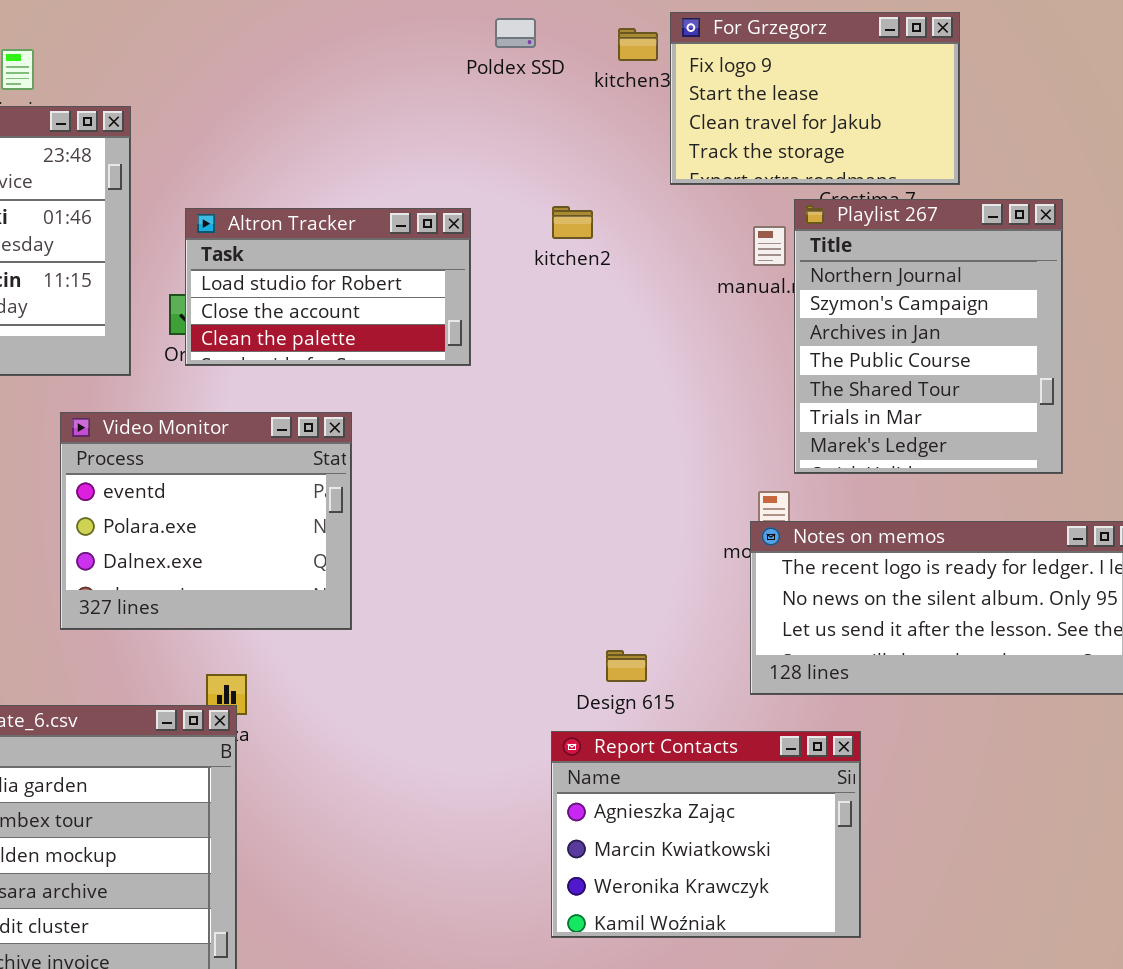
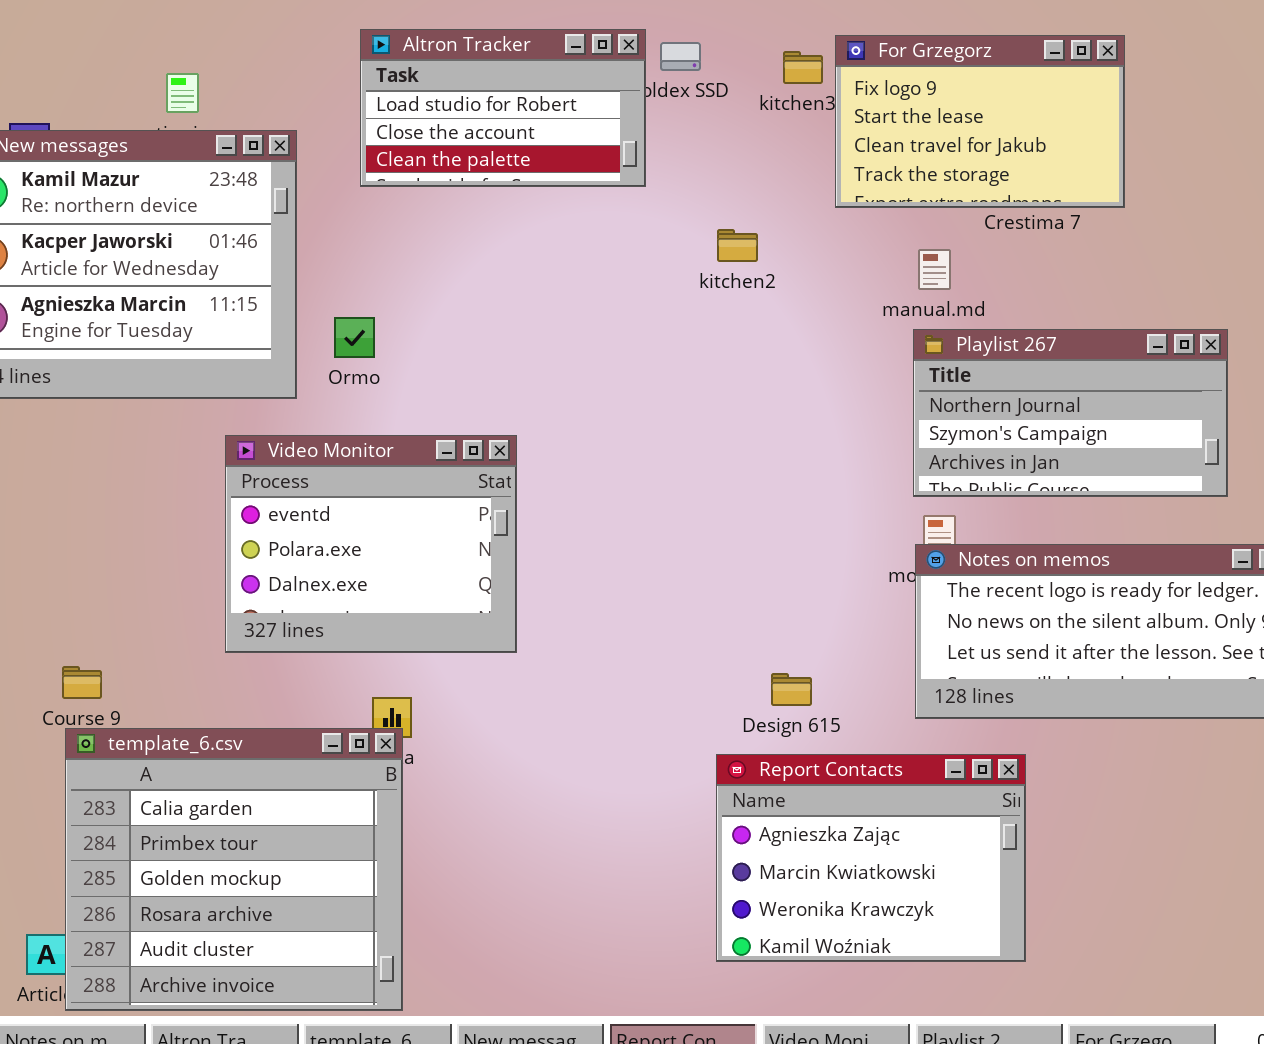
Playlist 267: [794,199,1063,474] -> [913,329,1228,497], resized
Altron Tracker: [185,208,471,366] -> [360,29,646,187], moved

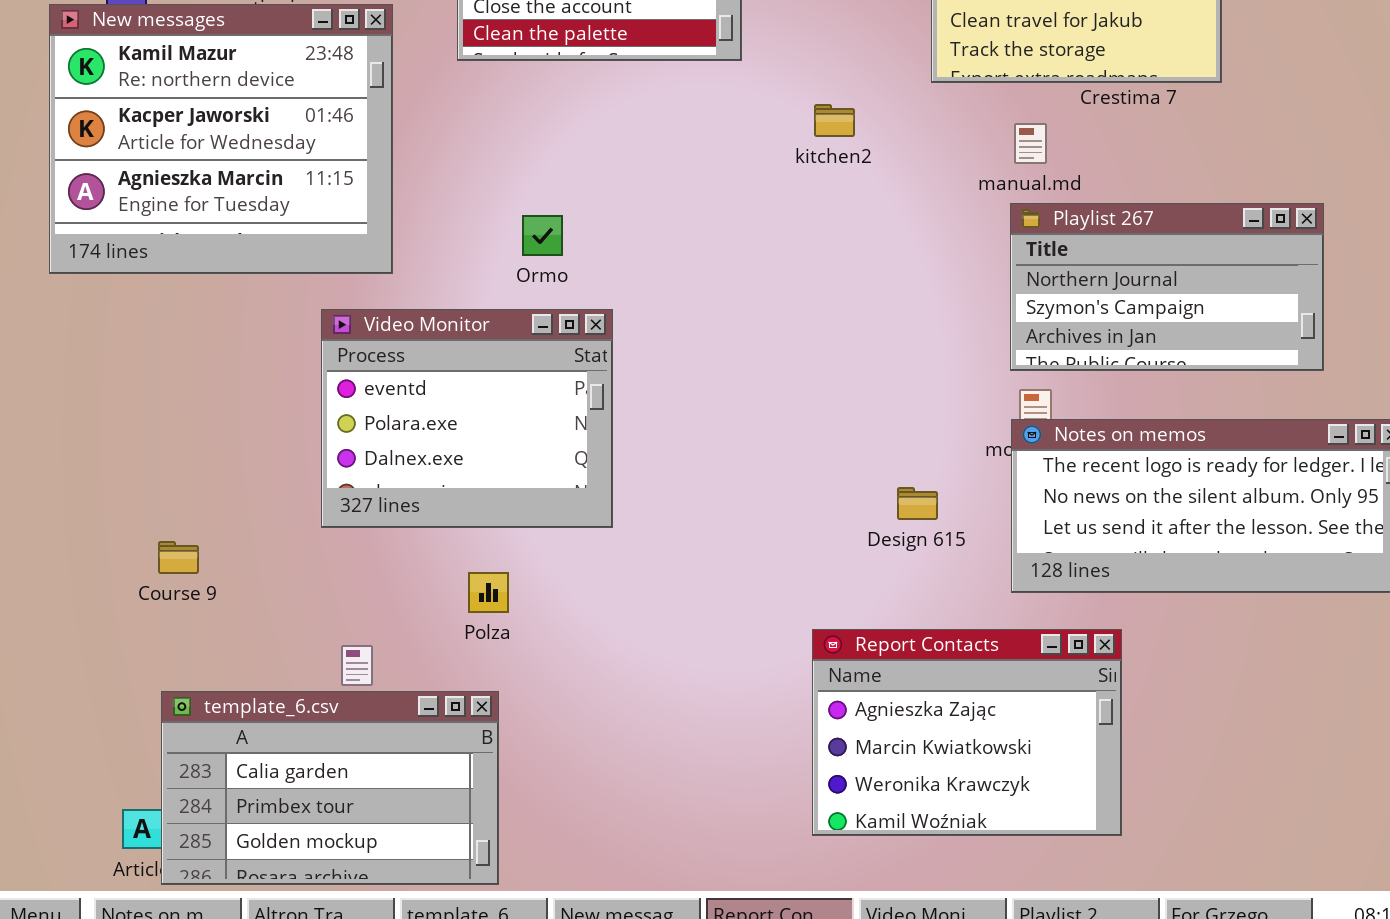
Ormo: [334,317,375,358] -> [522,215,563,256], moved
Design 615: [771,673,812,706] -> [897,487,938,520], moved
template_6.csv: [65,728,403,1011] -> [161,691,499,885], resized

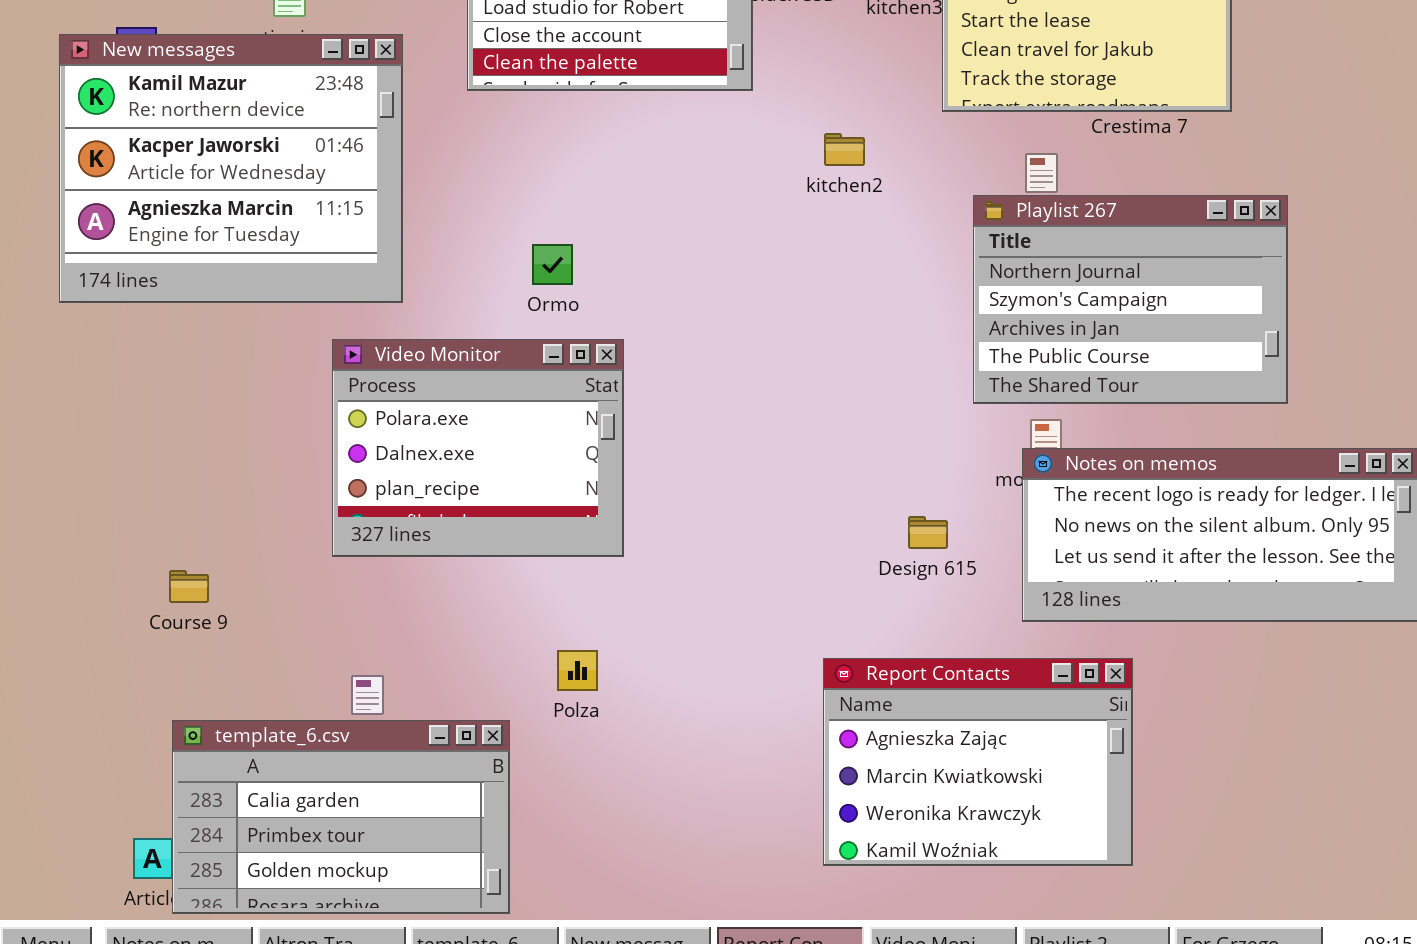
Playlist 267: [1010,203,1324,371] -> [973,195,1288,404], moved, resized
Video Monitor: [321,309,613,528] -> [332,339,624,557], scrolled down 1 row
Polza: [468,572,509,613] -> [557,650,598,691], moved

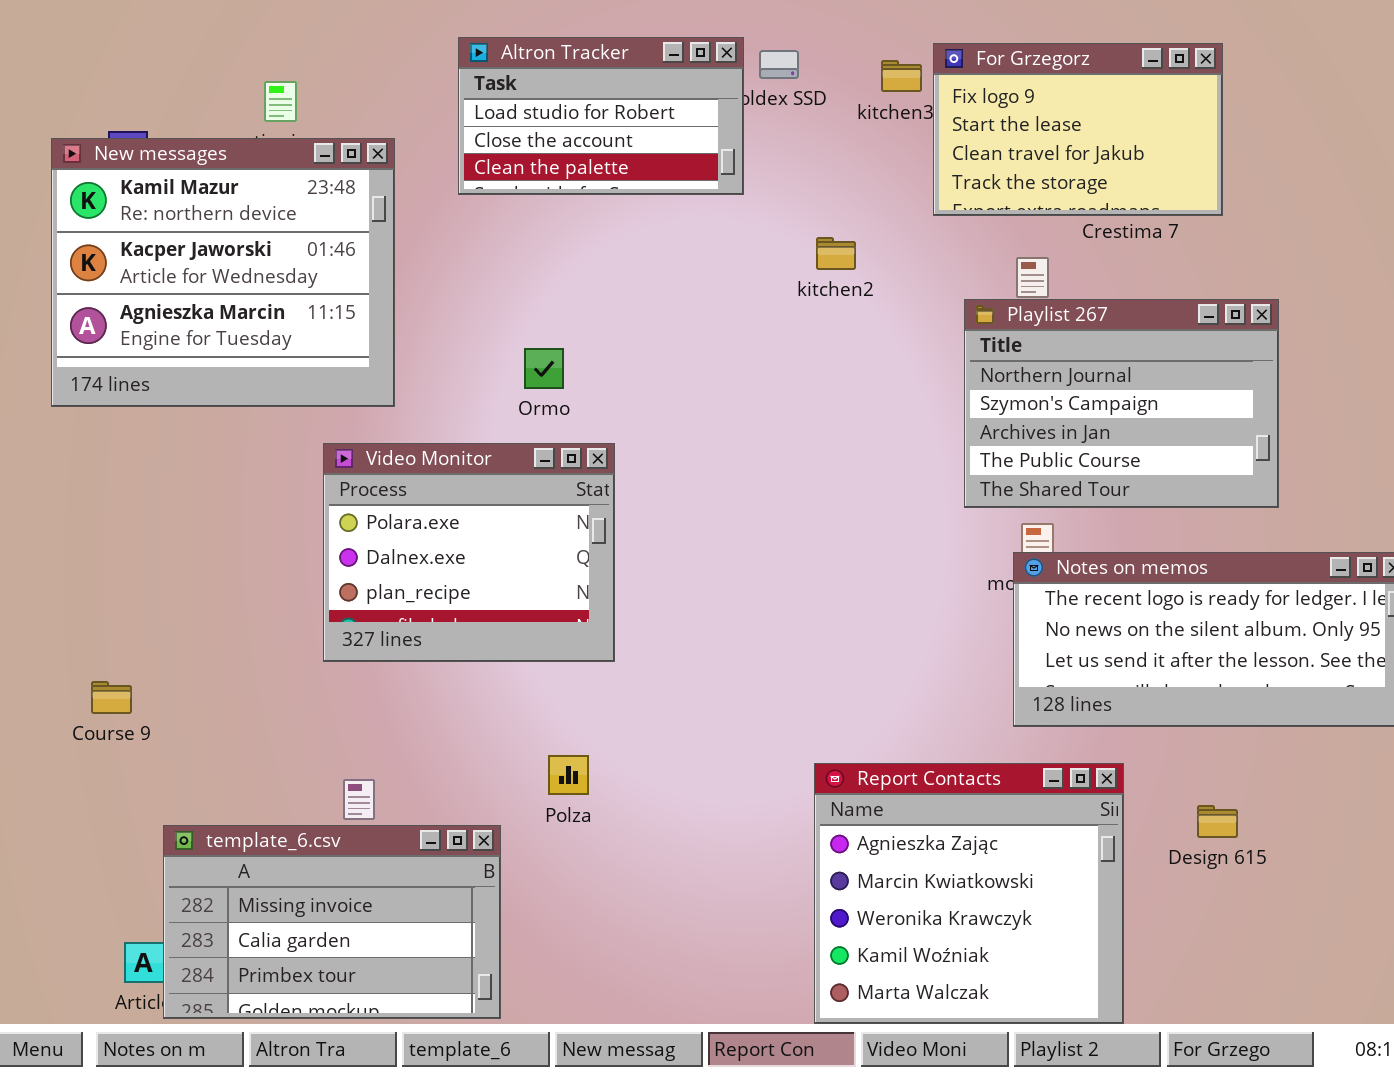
Design 615: [908,516,948,549] -> [1197,805,1238,838], moved
Course 9: [169,570,209,603] -> [91,681,132,714], moved
Report Contacts: [823,658,1133,866] -> [814,763,1124,1024], resized
template_6.csv: [172,720,510,914] -> [163,825,501,1019], scrolled up 1 row

